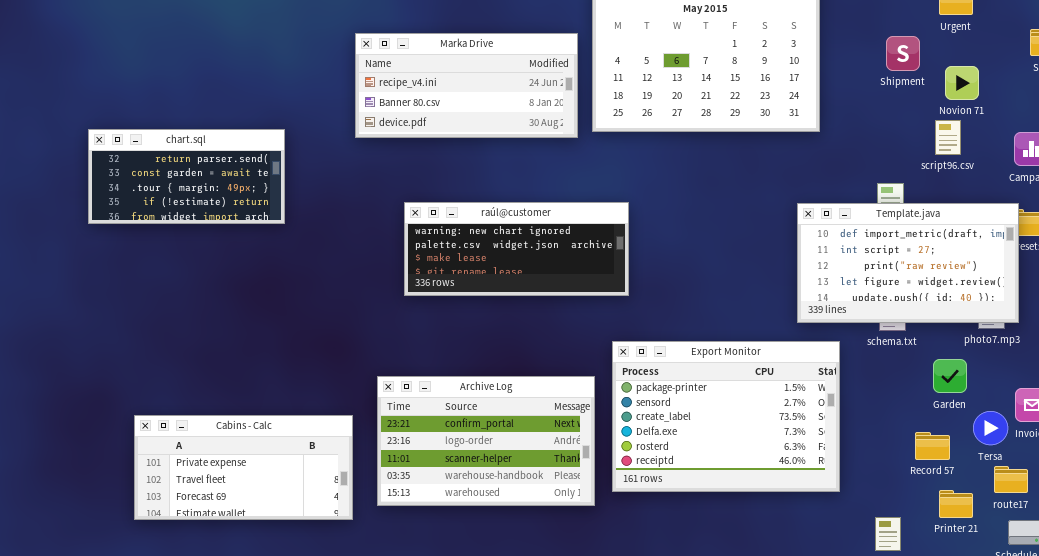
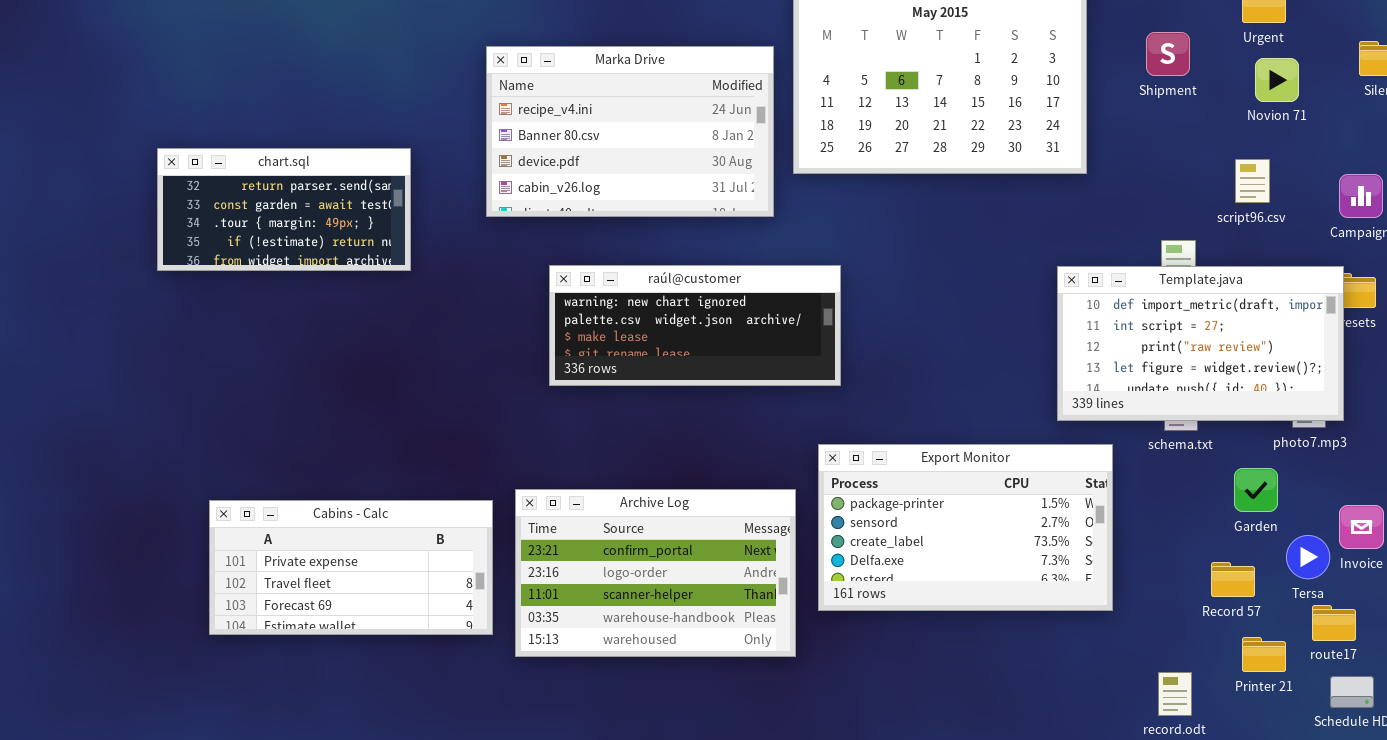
Marka Drive: [355,33,578,138] -> [486,46,774,217], resized
Shipment: [886,36,920,71] -> [1146,32,1190,76], moved
Novion 71: [945,66,979,100] -> [1255,58,1299,102], moved
chart.sql: [88,129,285,224] -> [157,148,411,271], moved
Export Monitor: [612,341,840,492] -> [818,444,1113,611], resized
Cabins - Calc: [134,415,353,520] -> [209,500,493,635], moved

